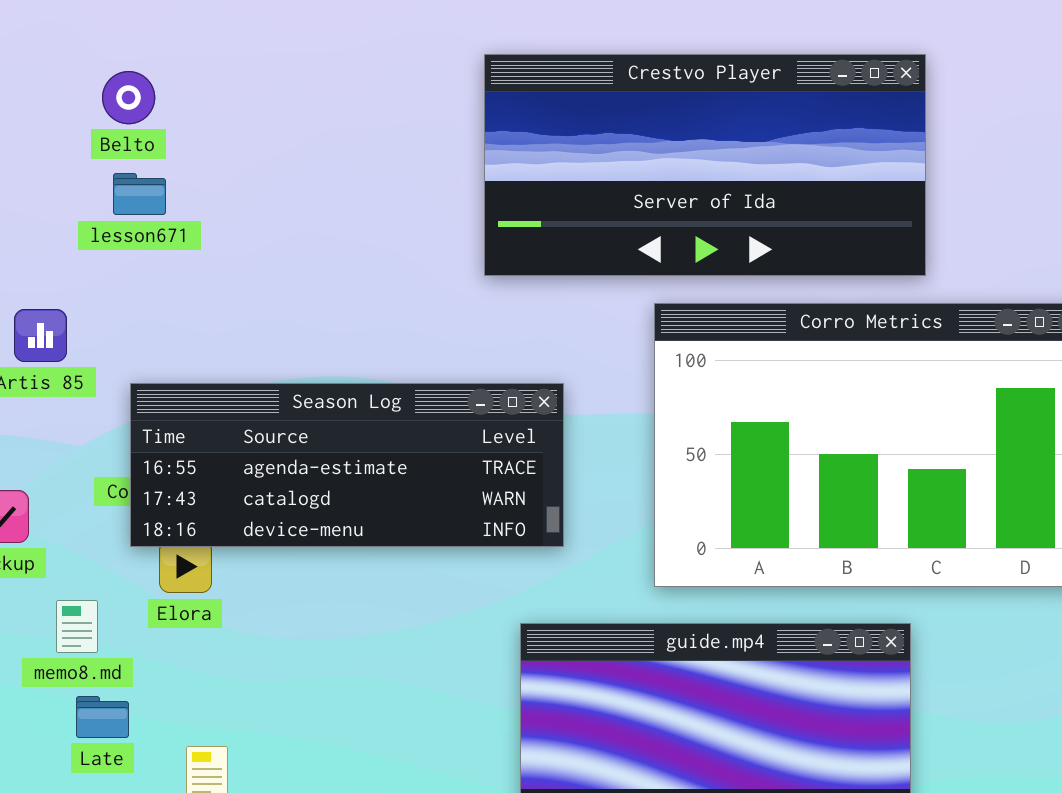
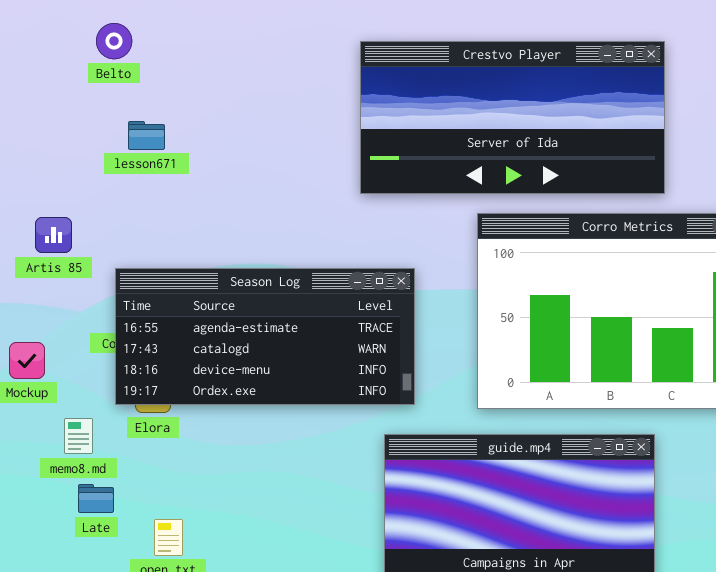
Belto: [102,71,155,124] -> [96,23,132,59], moved
lesson671: [113,173,166,215] -> [128,121,165,150], moved
Season Log: [130,383,564,547] -> [115,268,415,405], resized

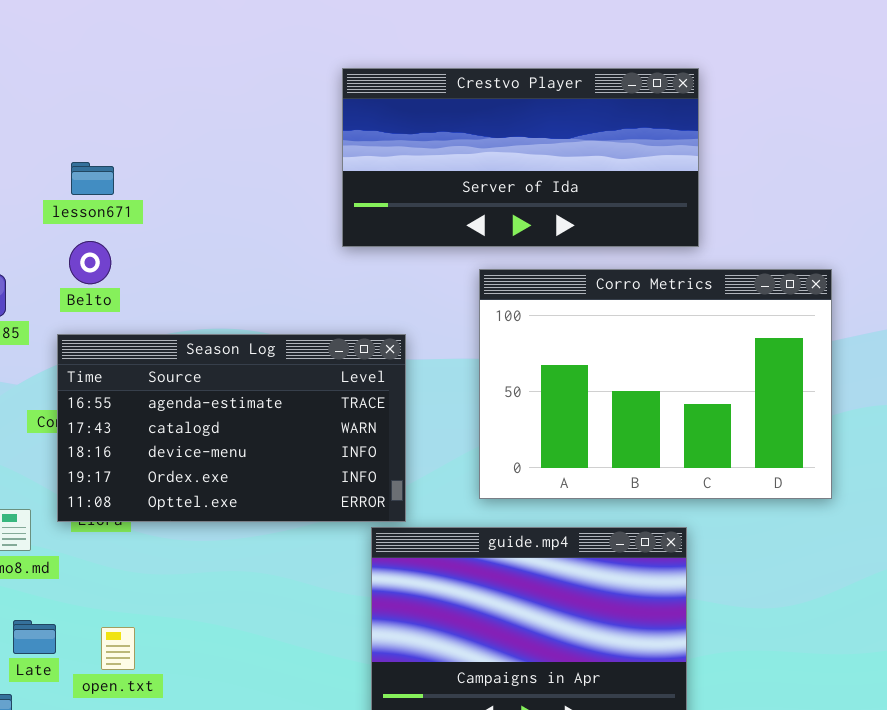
Belto: [96,23,132,59] -> [69,241,111,284], moved
Season Log: [115,268,415,405] -> [57,334,406,522], resized
Late: [78,484,114,513] -> [13,620,56,654], moved

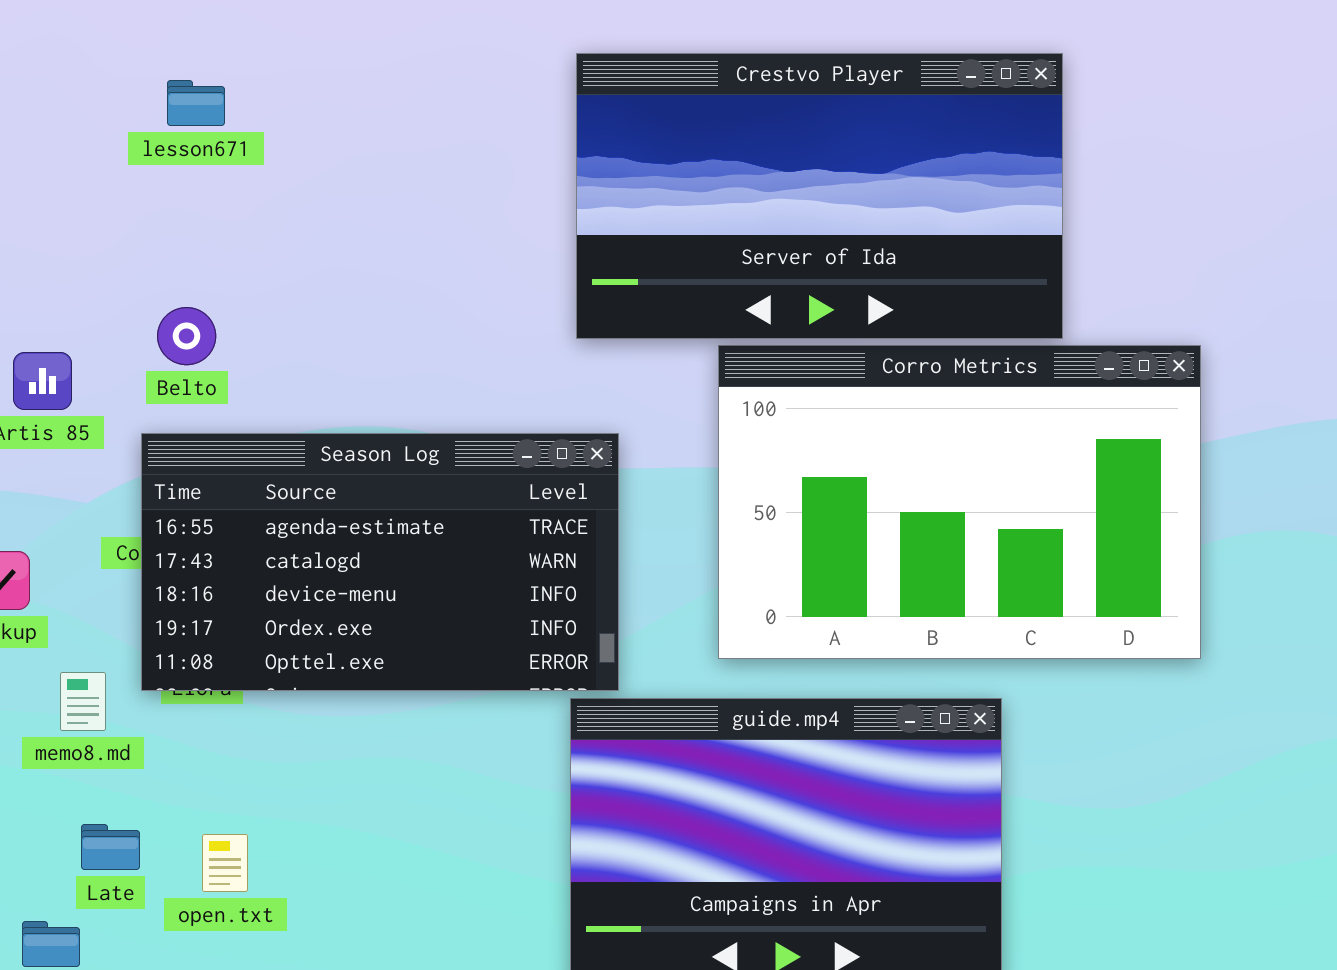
Crestvo Player: [342,68,699,247] -> [576,53,1063,339], moved, resized
lesson671: [71,162,114,195] -> [167,80,225,126], moved

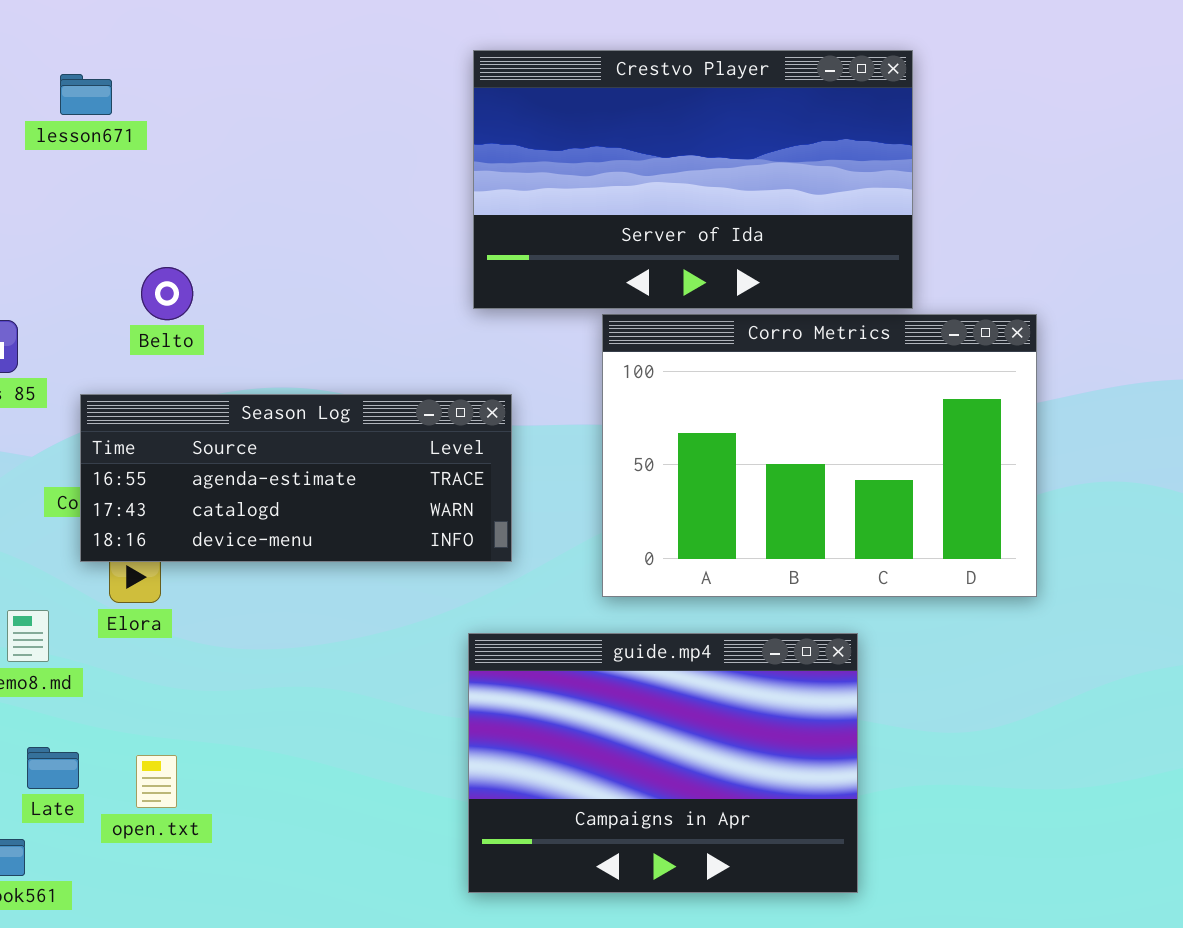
lesson671: [167,80,225,126] -> [60,74,112,115], moved
Belto: [157,307,216,365] -> [141,267,193,320], moved
Season Log: [141,433,619,691] -> [80,394,512,562], resized

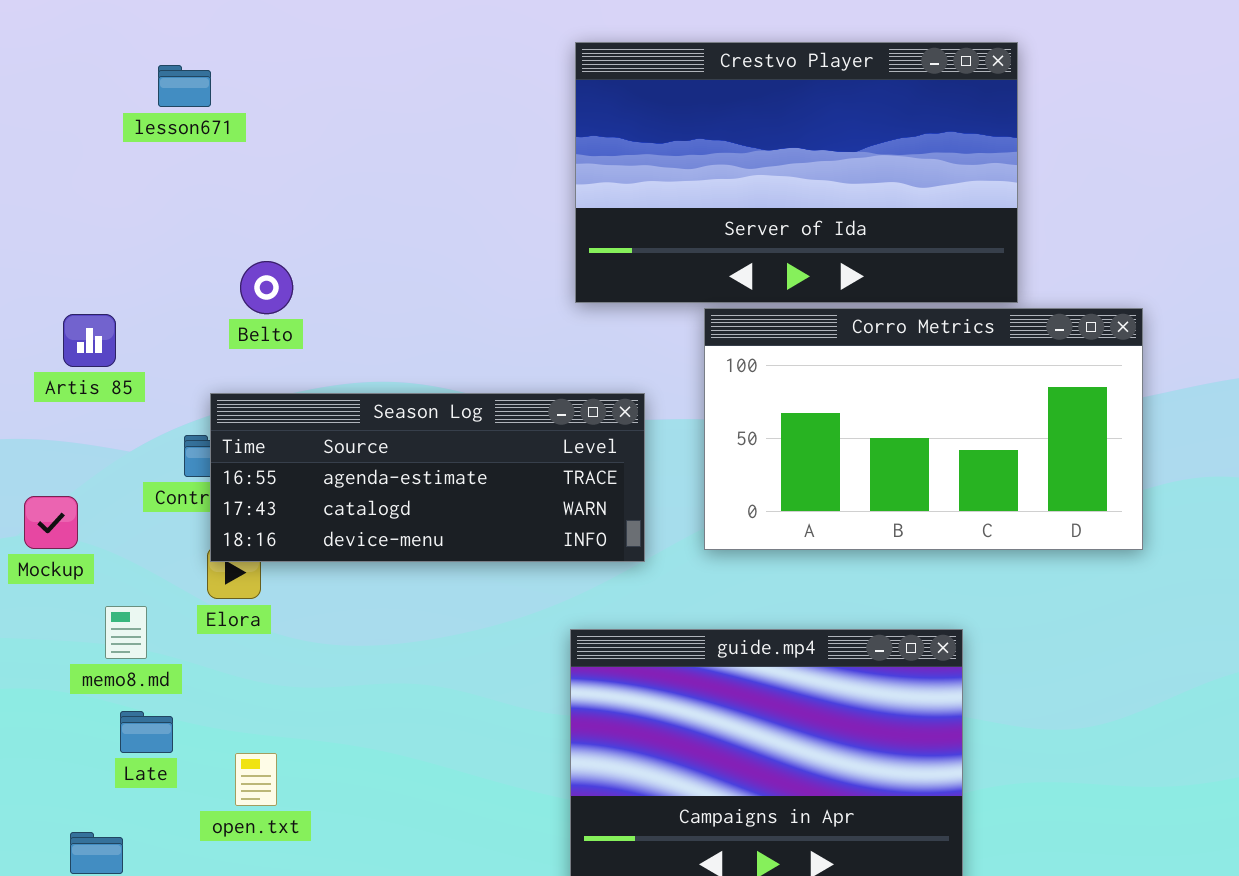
Corro Metrics: [602,314,1037,597] -> [704,308,1143,550], resized
Season Log: [80,394,512,562] -> [210,393,645,562], moved
Late: [27,747,79,789] -> [120,711,173,753], moved

